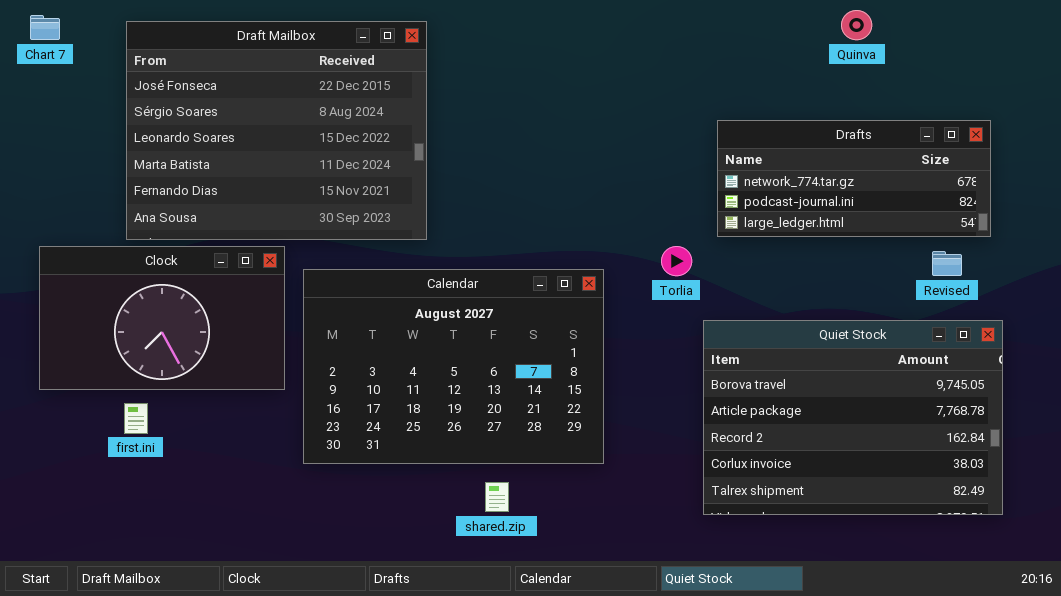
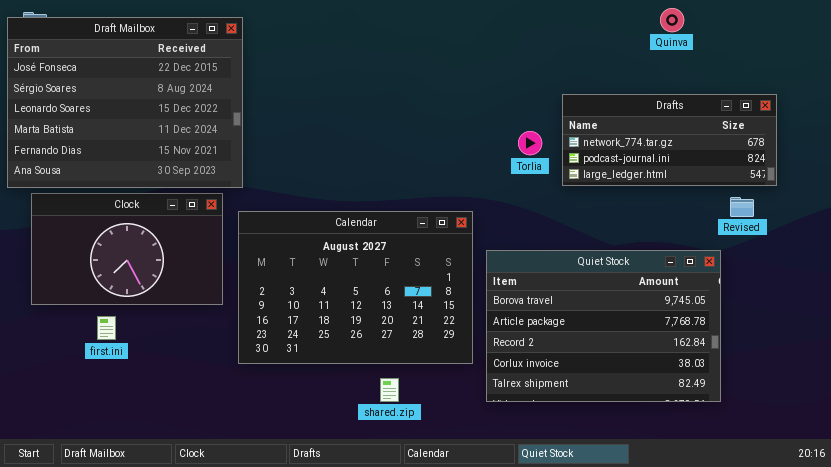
Draft Mailbox: [126,21,427,240] -> [7,17,243,188], moved
Torlia: [661,246,692,276] -> [518,131,542,155], moved
Quiet Stock: [703,320,1003,515] -> [486,250,721,402], moved

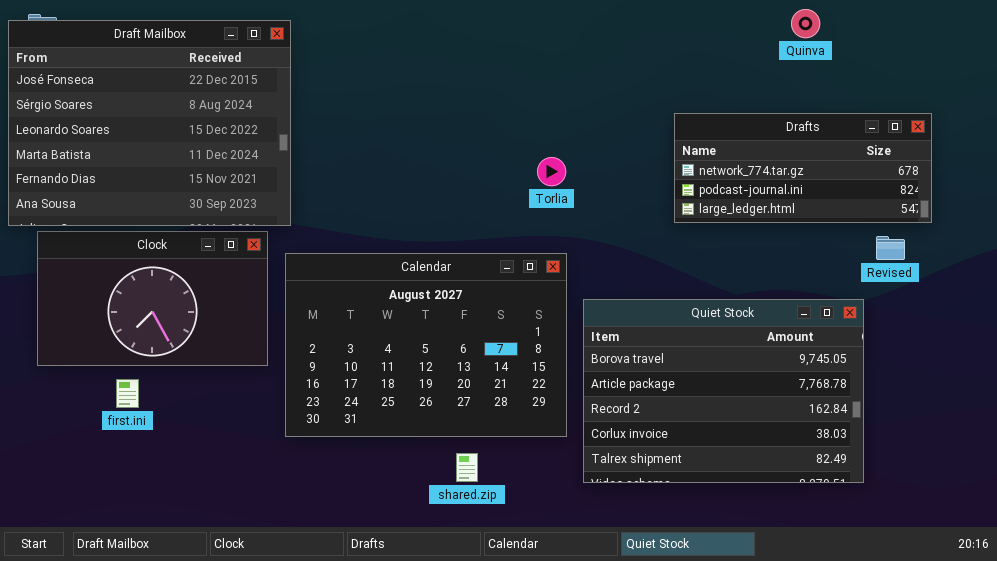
Torlia: [518,131,542,155] -> [537,157,566,186], moved

